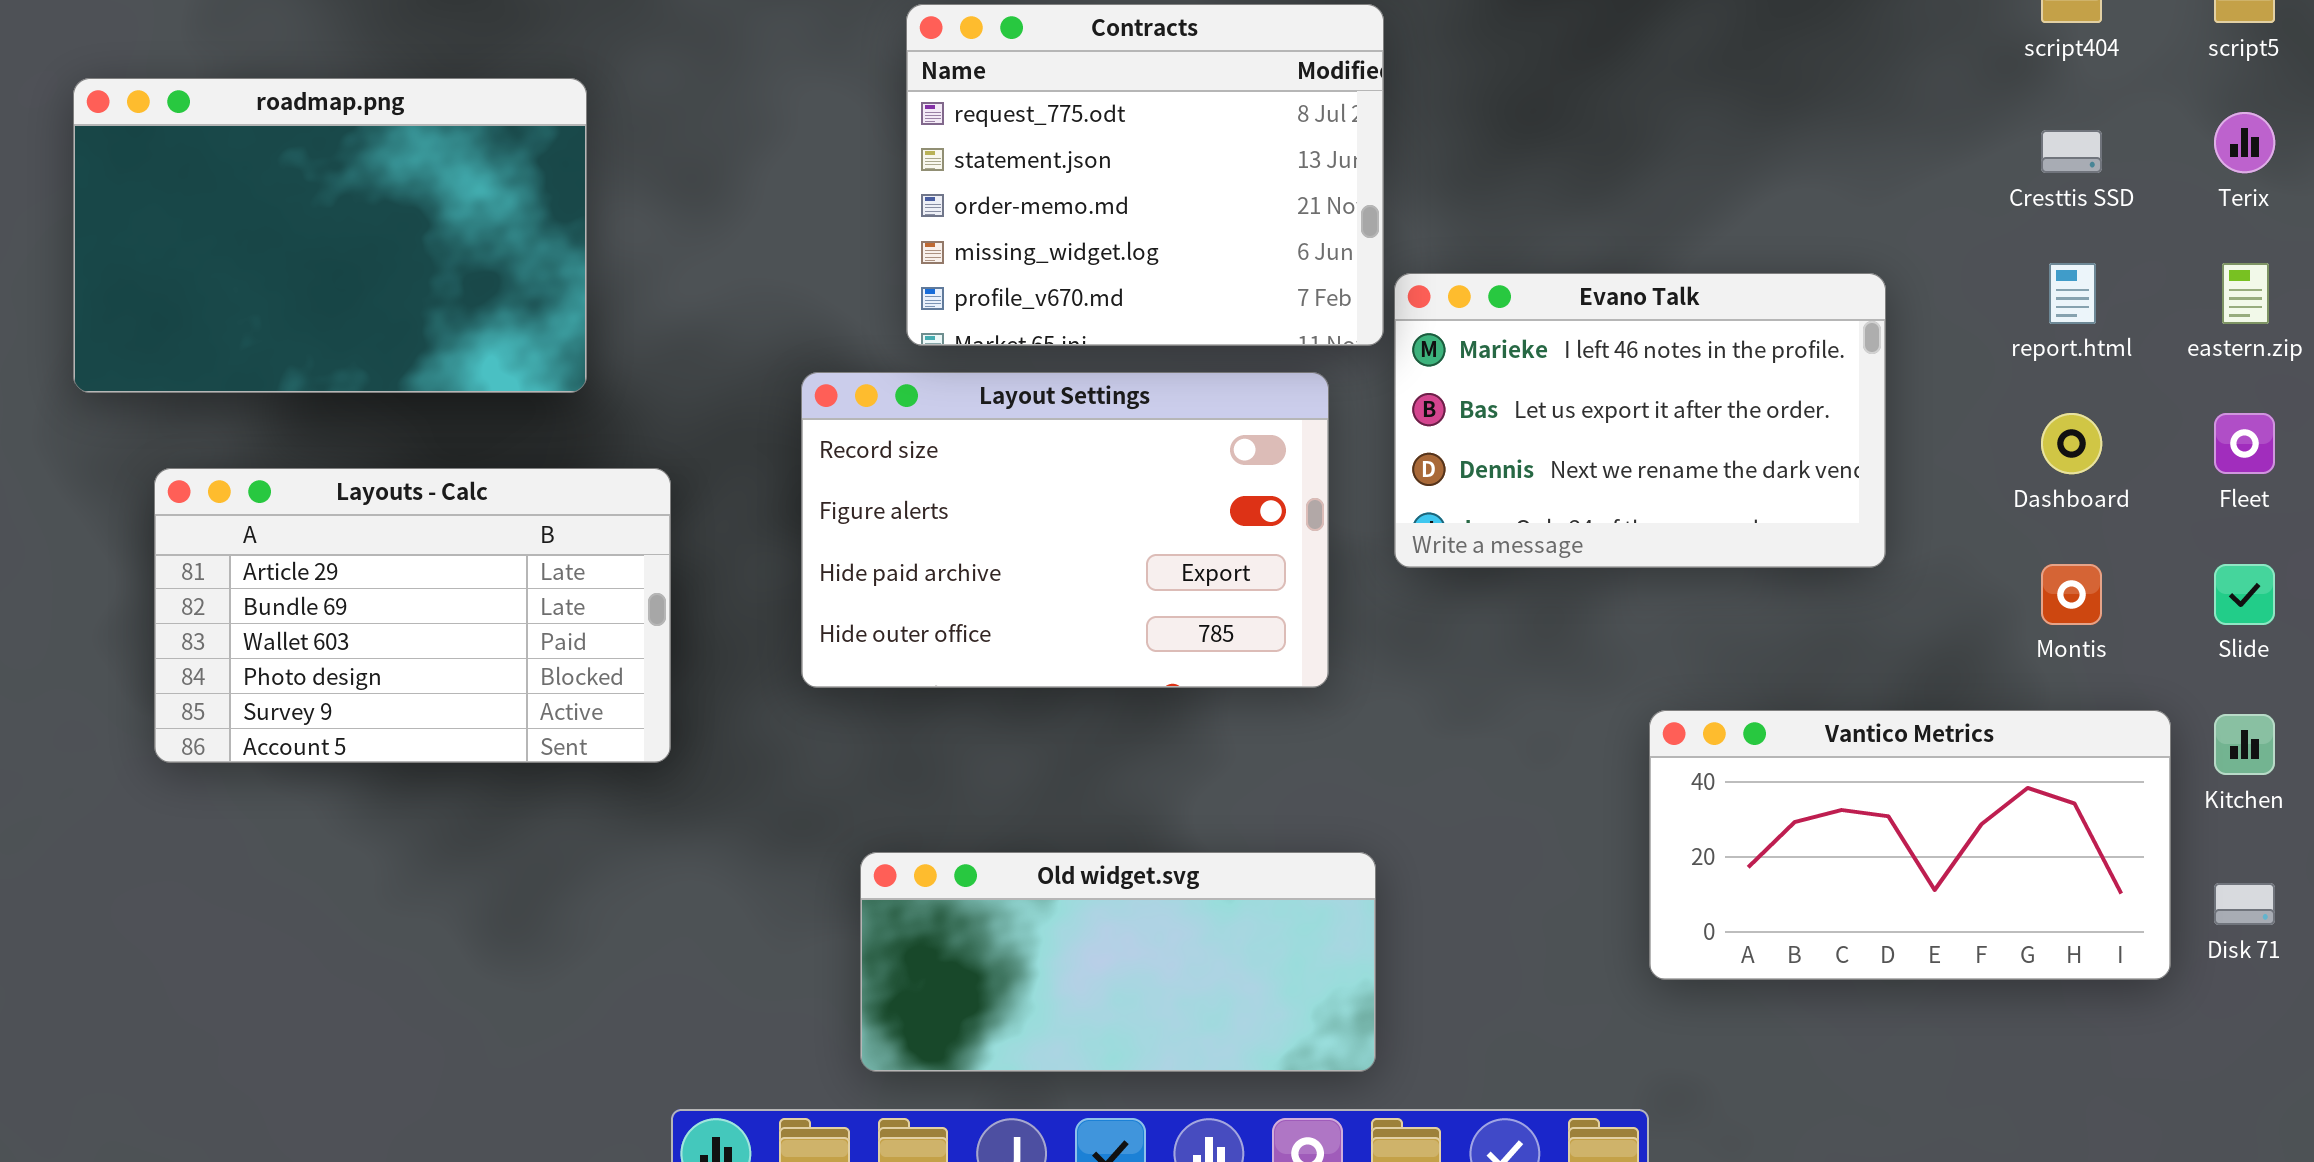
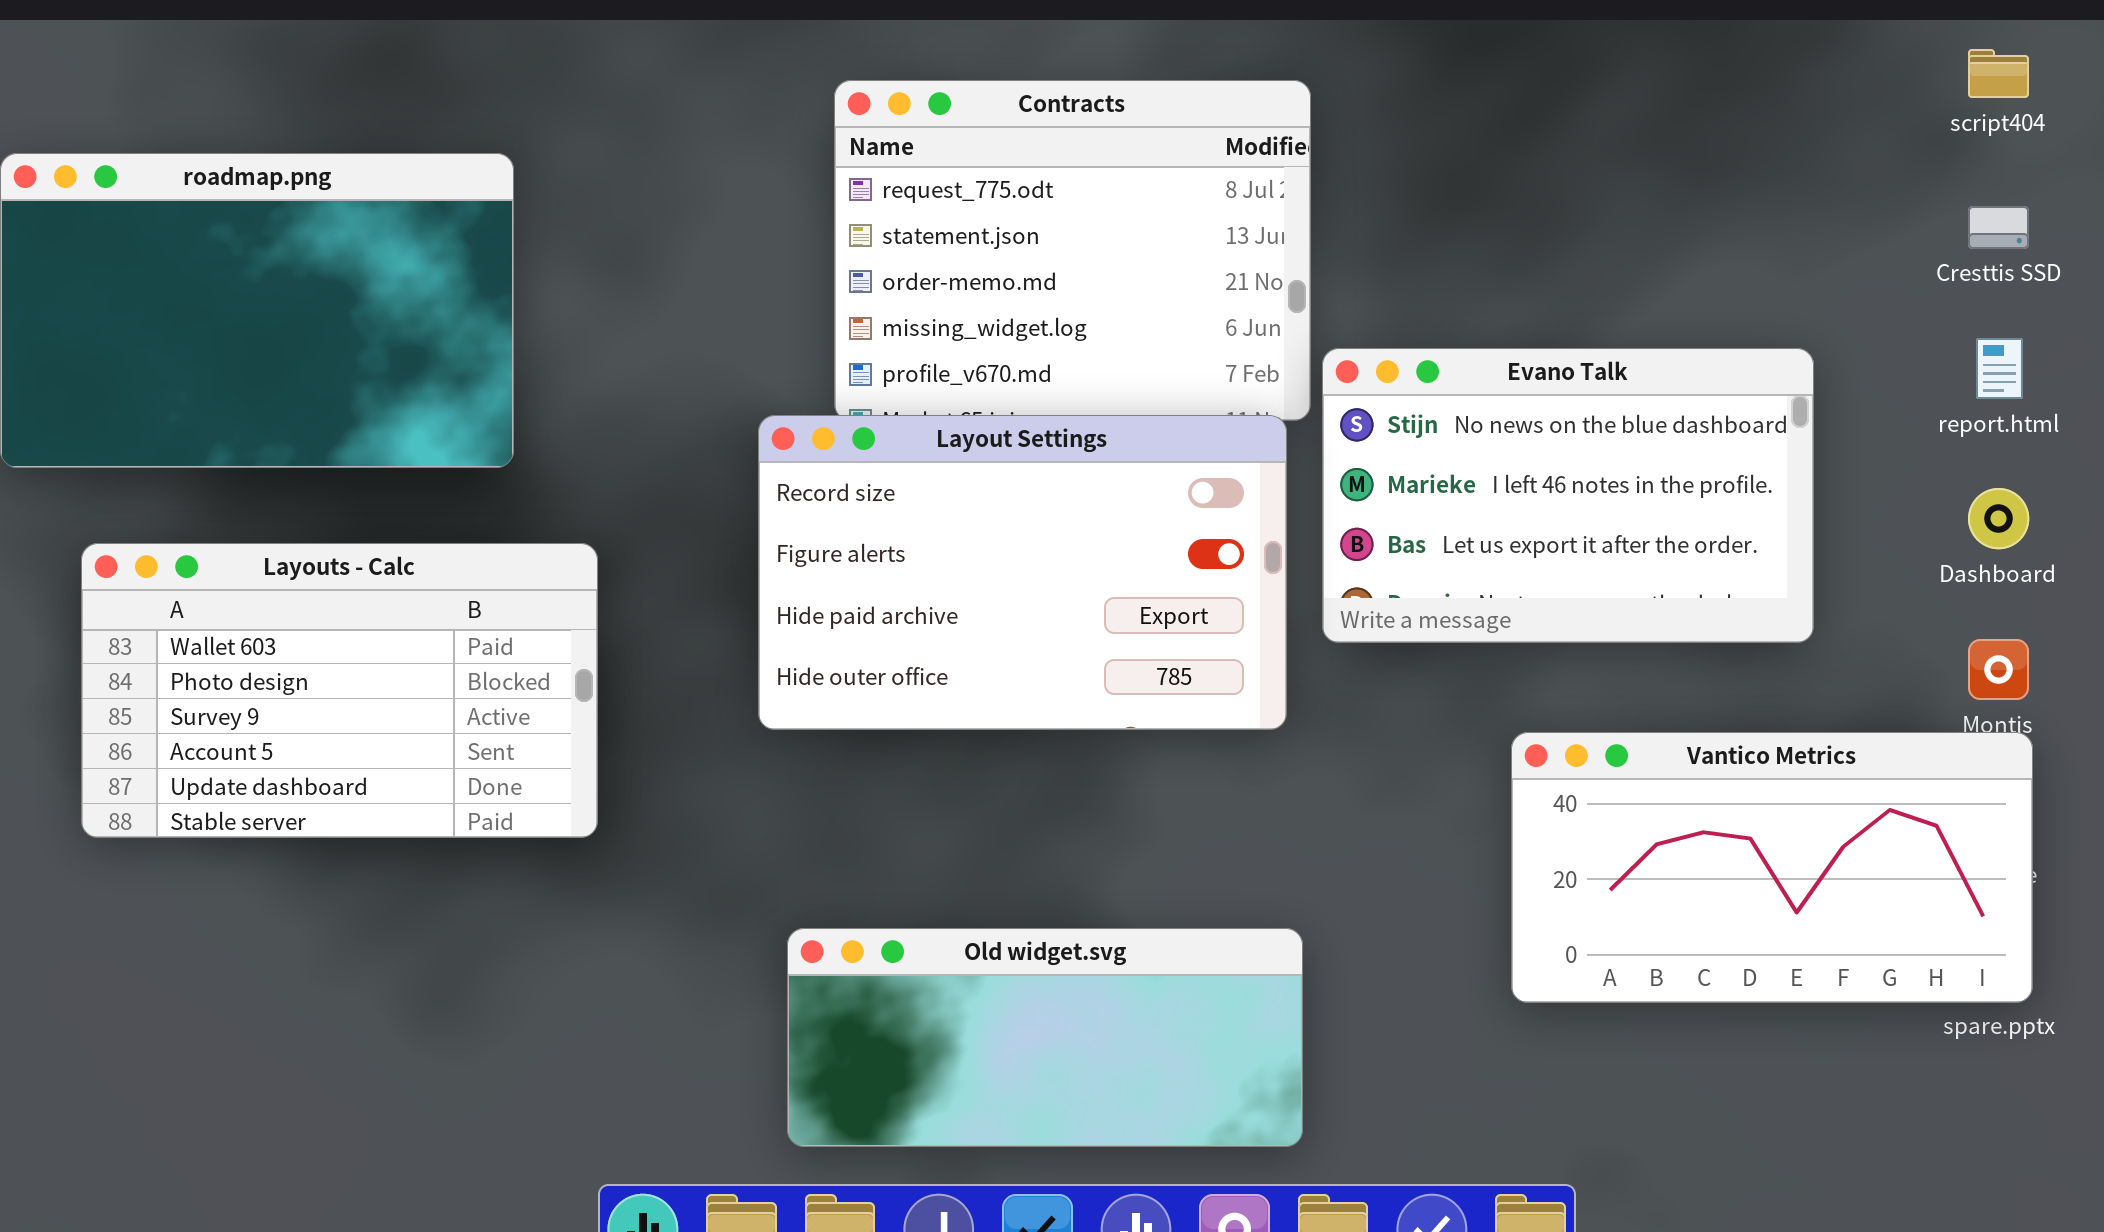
Evano Talk: [1394,273,1886,568] -> [1322,348,1814,643], scrolled up 1 row
Layout Settings: [801,372,1329,688] -> [758,415,1287,730], moved
Layouts - Calc: [154,468,671,763] -> [81,543,598,838], scrolled down 2 rows
Vantico Metrics: [1649,710,2171,980] -> [1511,732,2033,1003], moved

